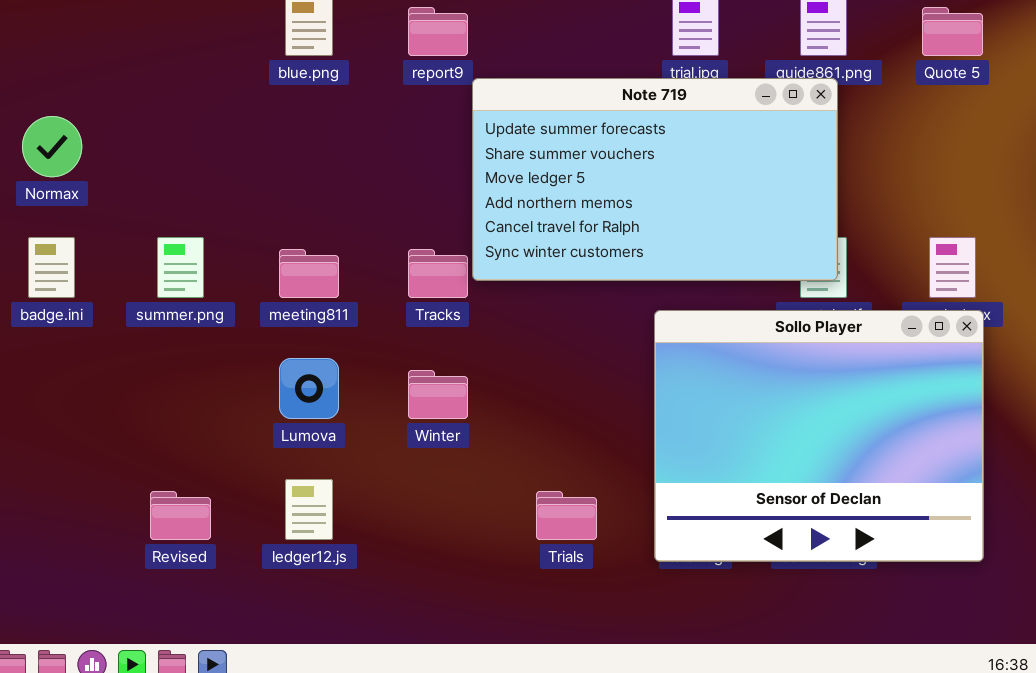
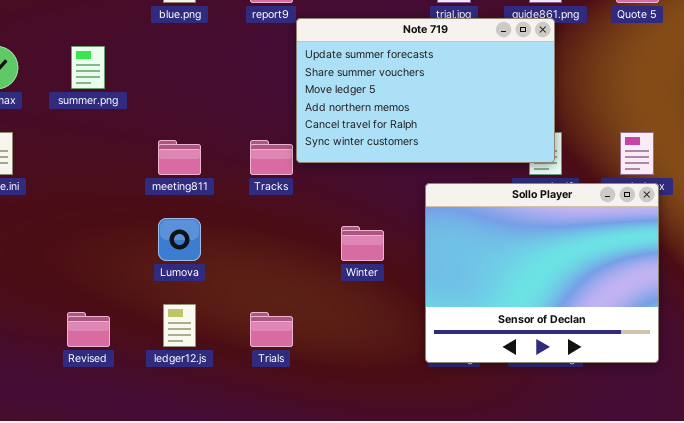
summer.png: [157,237,204,298] -> [71,46,105,89], moved
Winter: [408,370,468,419] -> [341,226,384,261], moved
Trials: [536,491,597,540] -> [250,312,293,347], moved

